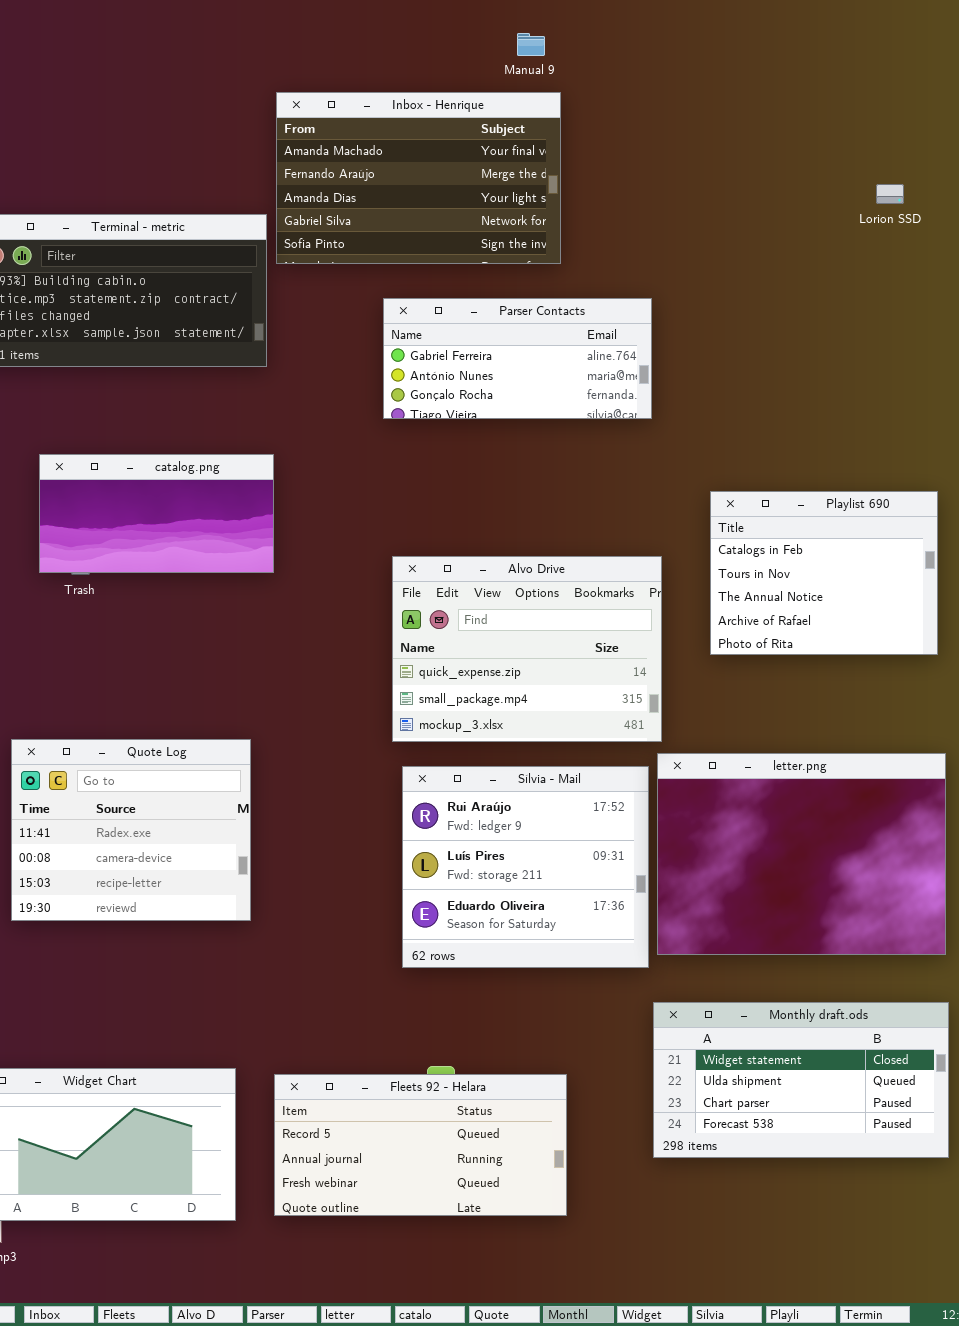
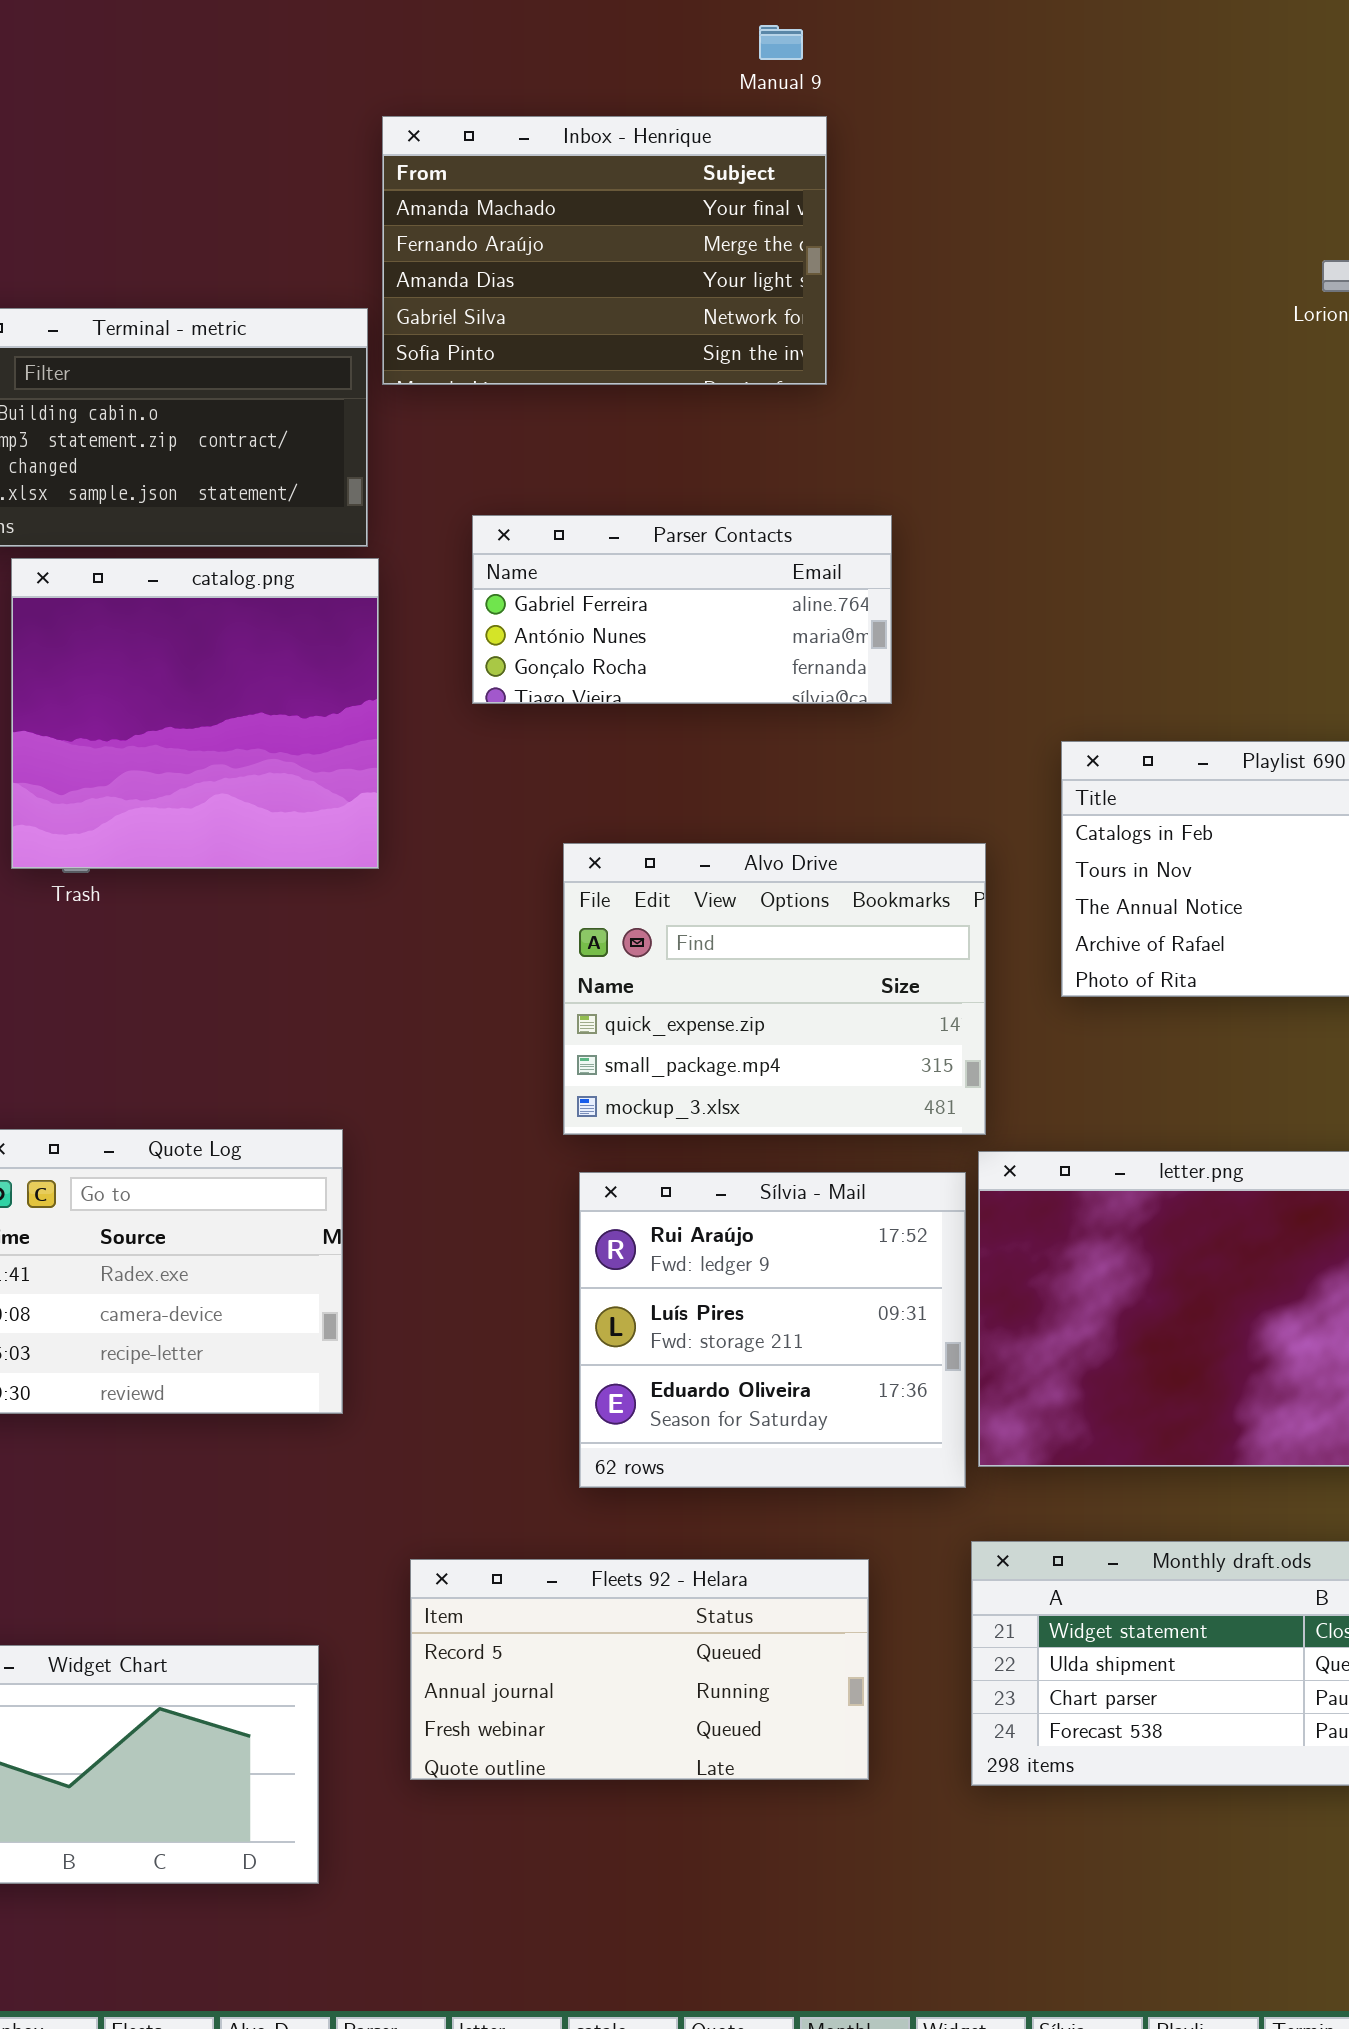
Parser Contacts: [383,298,652,419] -> [472,515,892,704], moved
catalog.png: [39,454,274,573] -> [11,558,379,869], resized
Fleets 92 - Helara: [274,1074,567,1216] -> [410,1559,869,1780], moved

